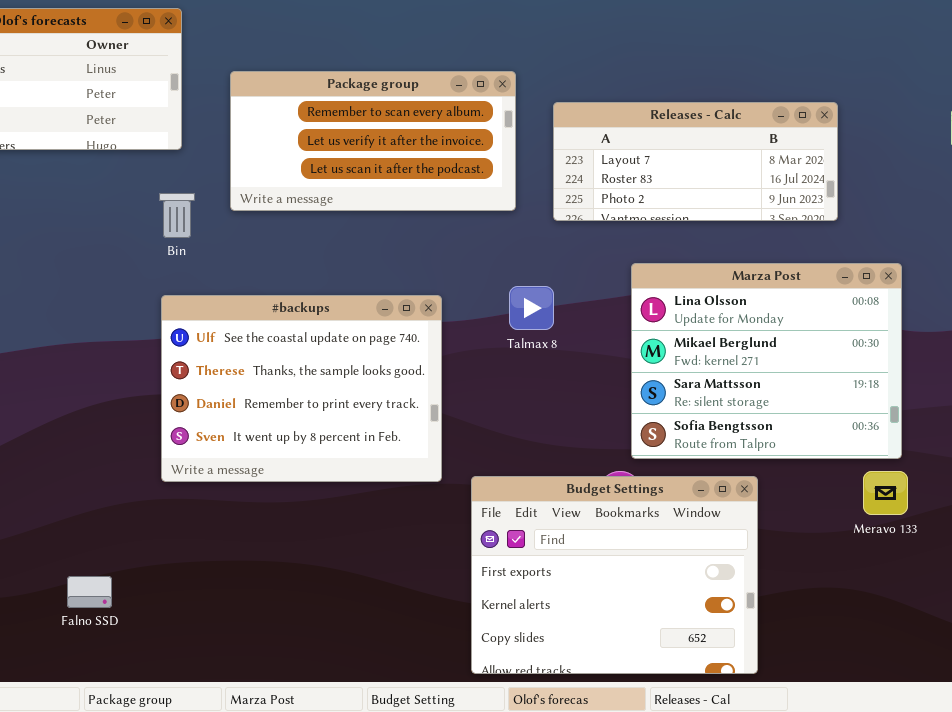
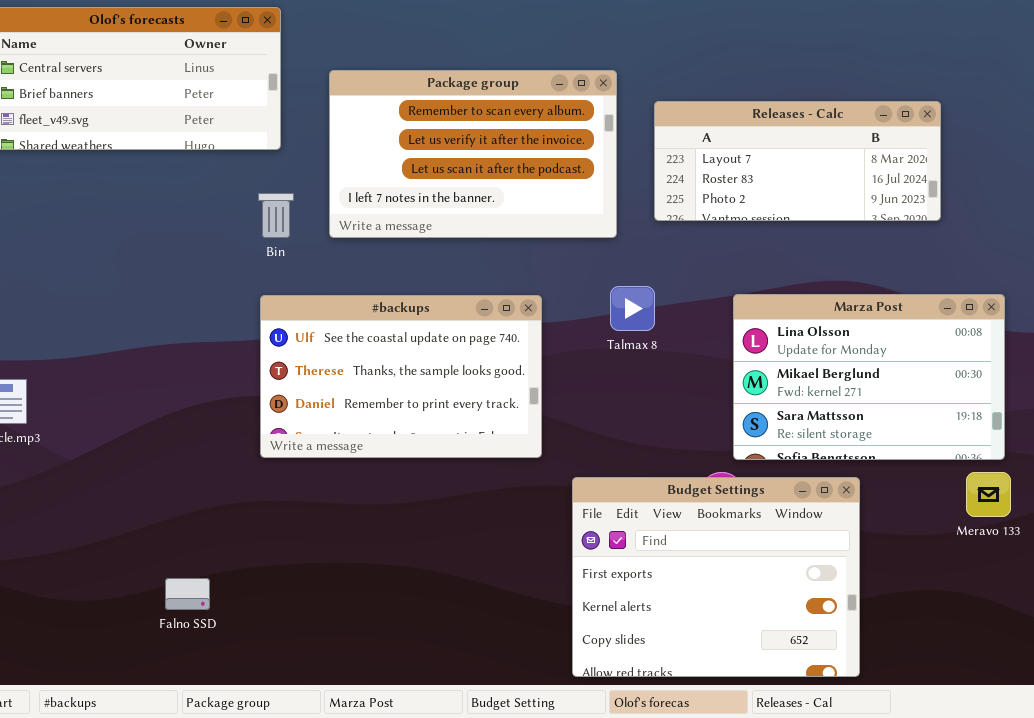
Package group: [230,71,516,211] -> [329,70,617,238], resized
Marza Post: [631,263,902,459] -> [733,294,1005,460], resized
#backups: [161,295,442,482] -> [260,295,542,458], resized

